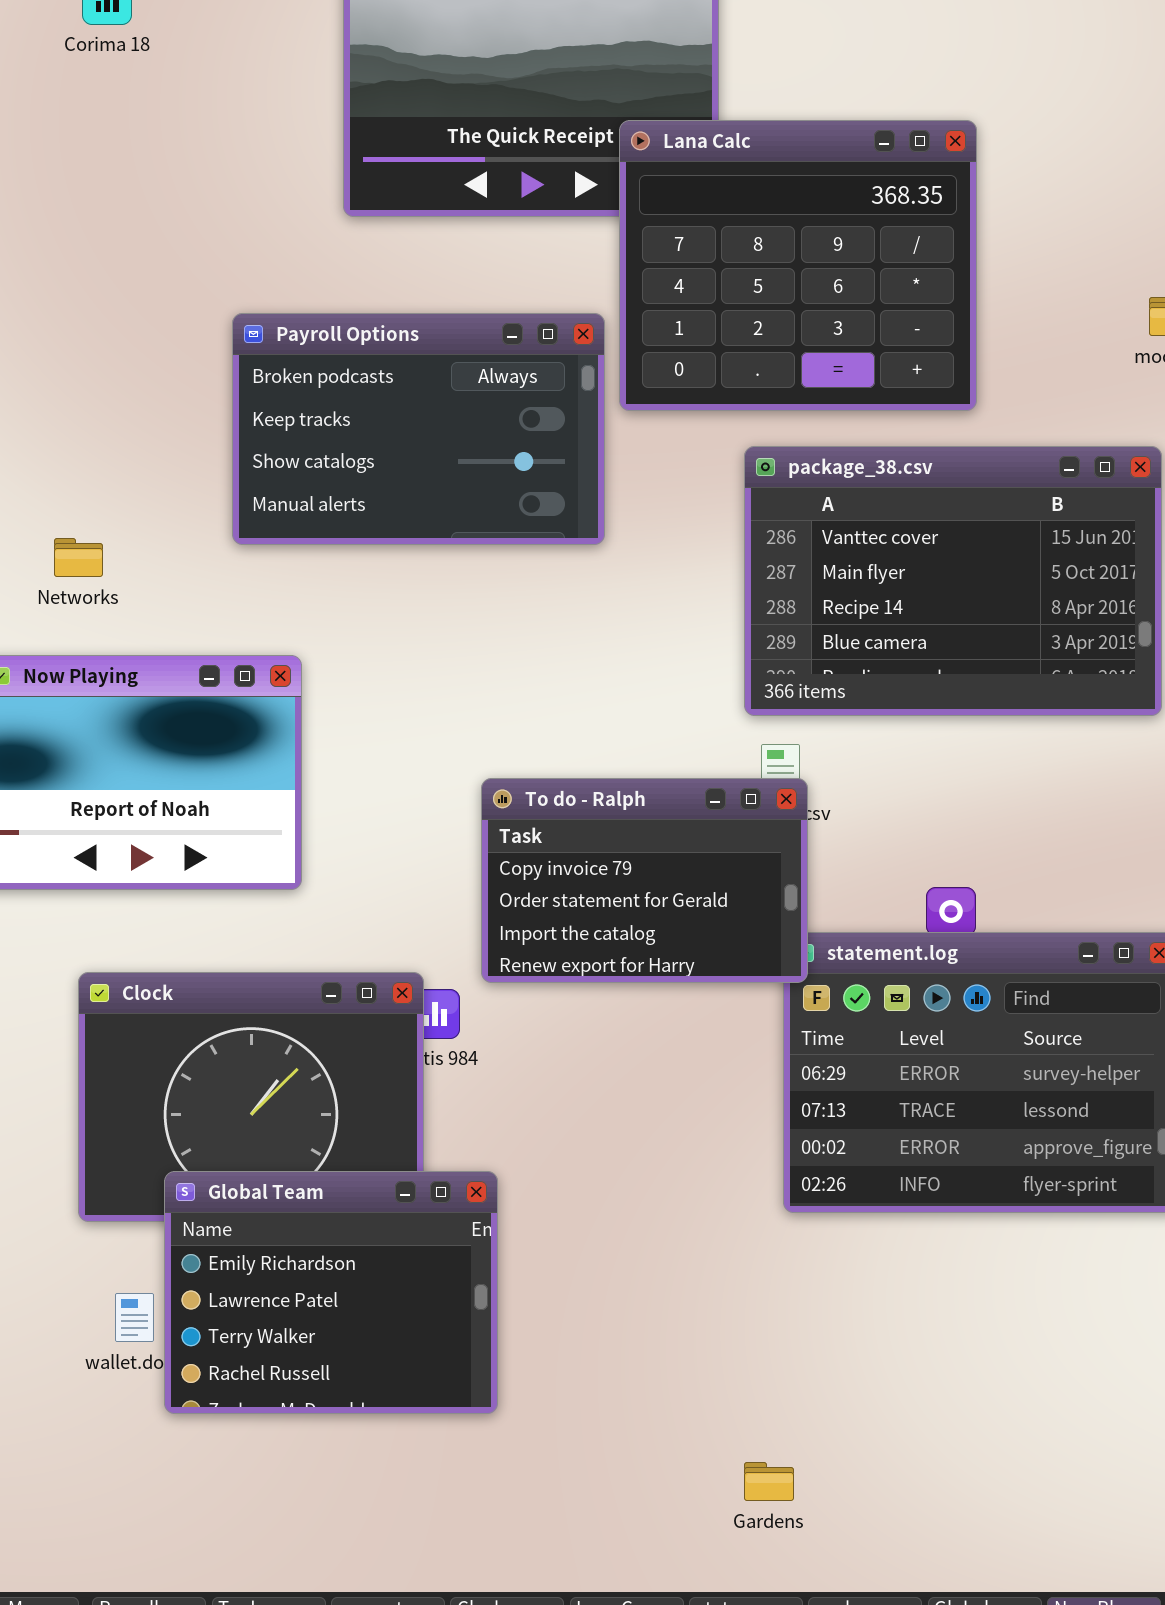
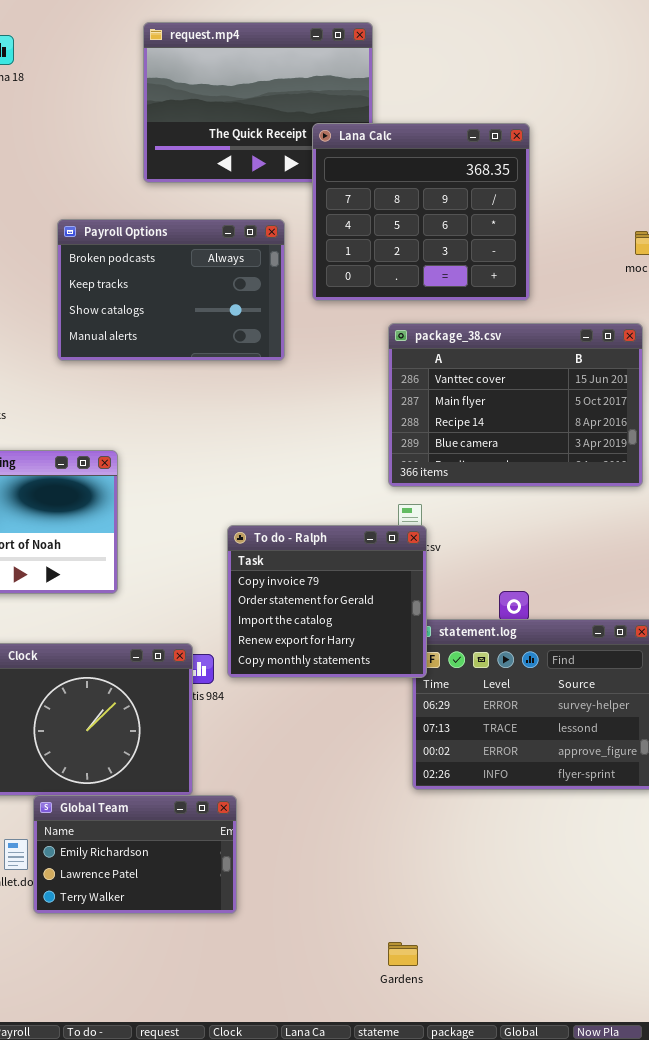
Payroll Options: [232,313,605,545] -> [57,219,285,361], moved
To do - Ralph: [481,778,808,983] -> [227,525,427,678], resized
Global Team: [164,1171,498,1414] -> [33,795,237,914], resized

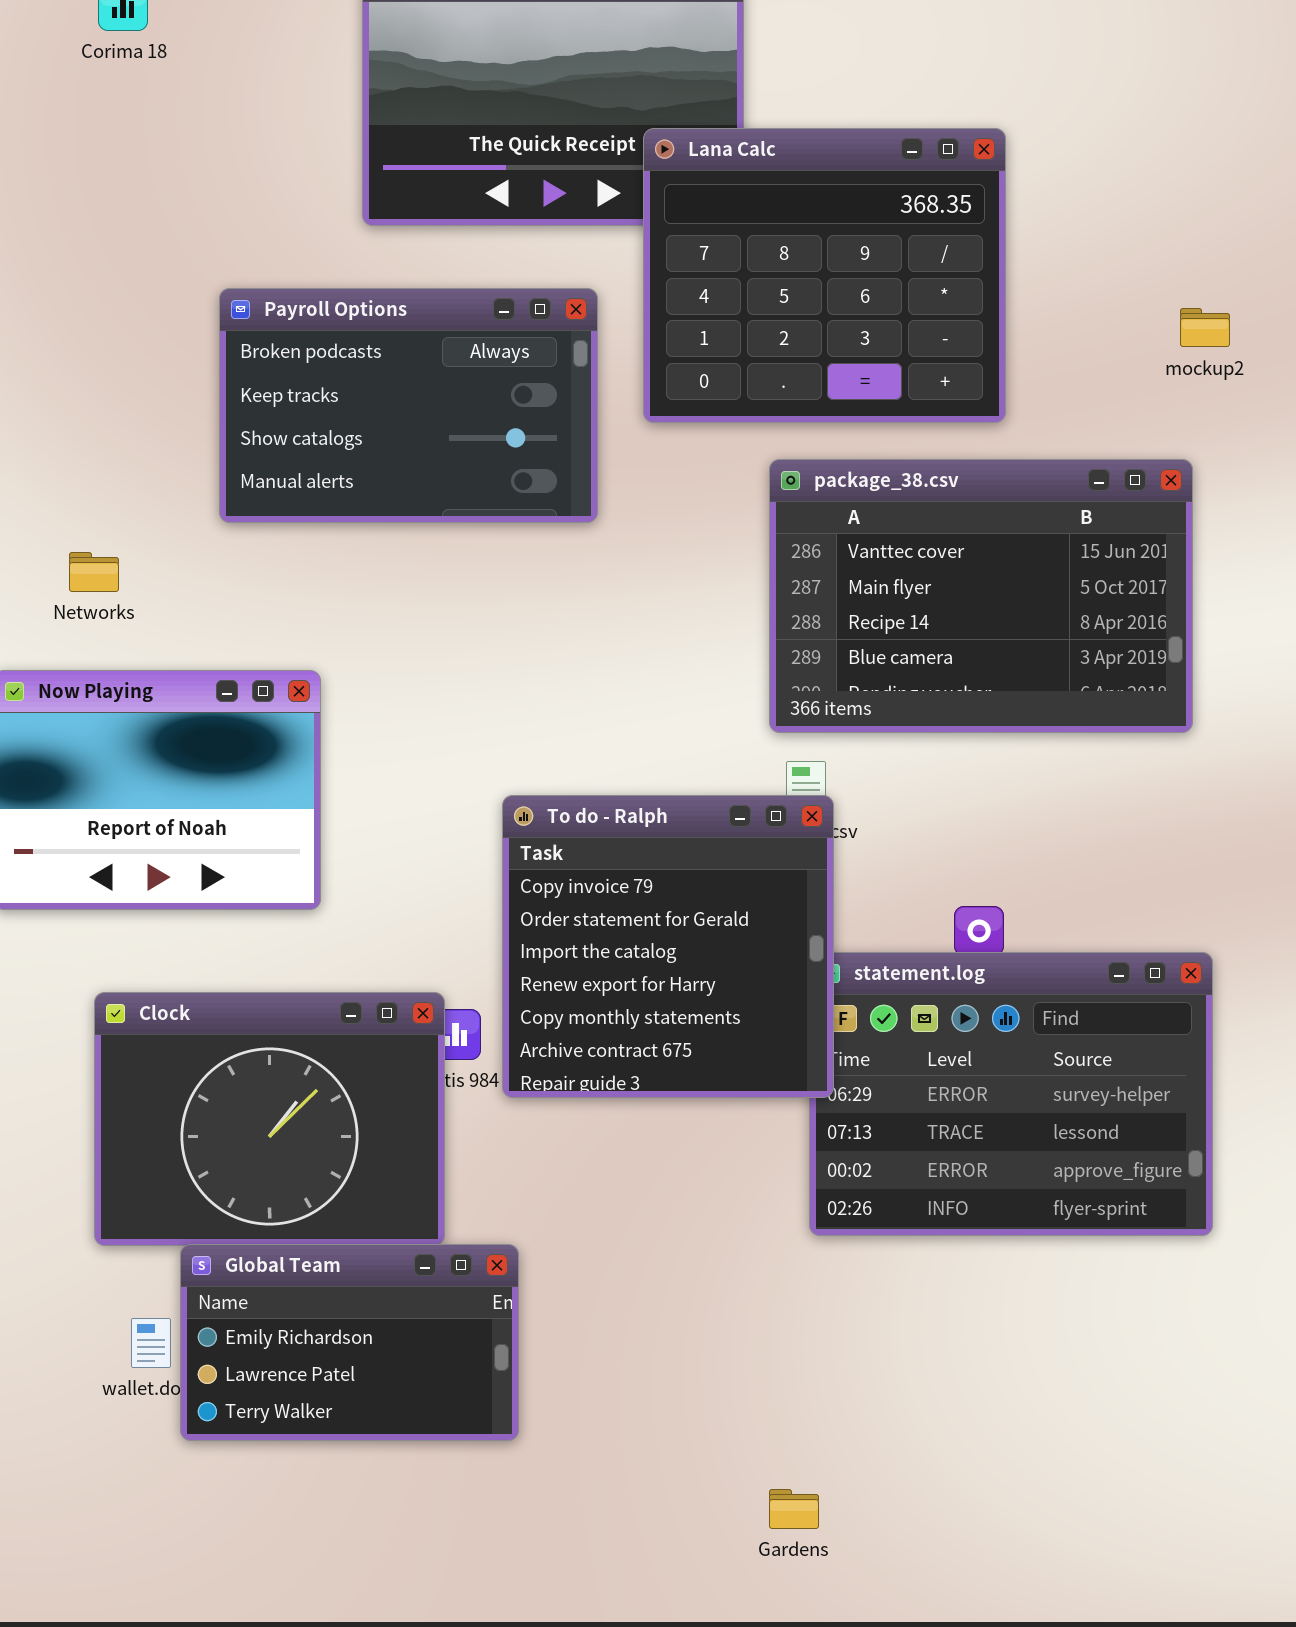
To do - Ralph: [227,525,427,678] -> [502,795,834,1098], resized

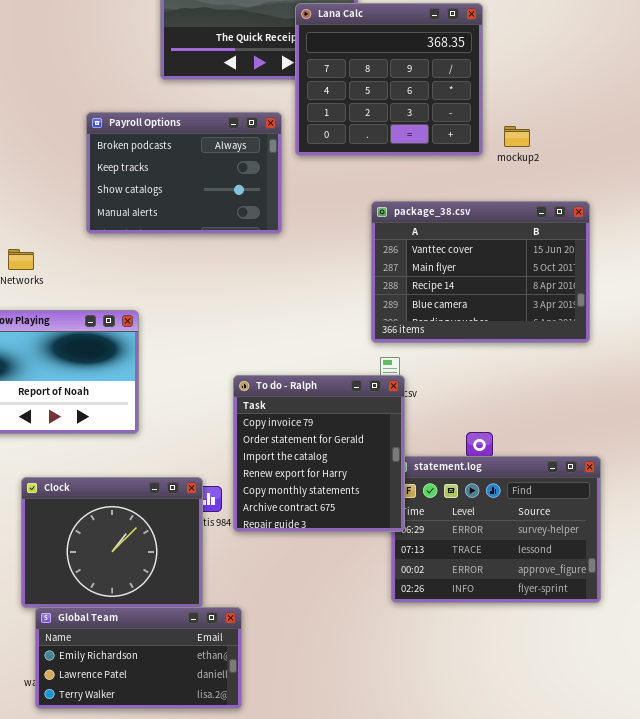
Lana Calc: [643,128,1006,423] -> [295,3,483,156], moved
mockup2: [1180,308,1230,347] -> [504,126,530,147], moved
Global Team: [180,1244,519,1441] -> [35,607,242,709], resized

